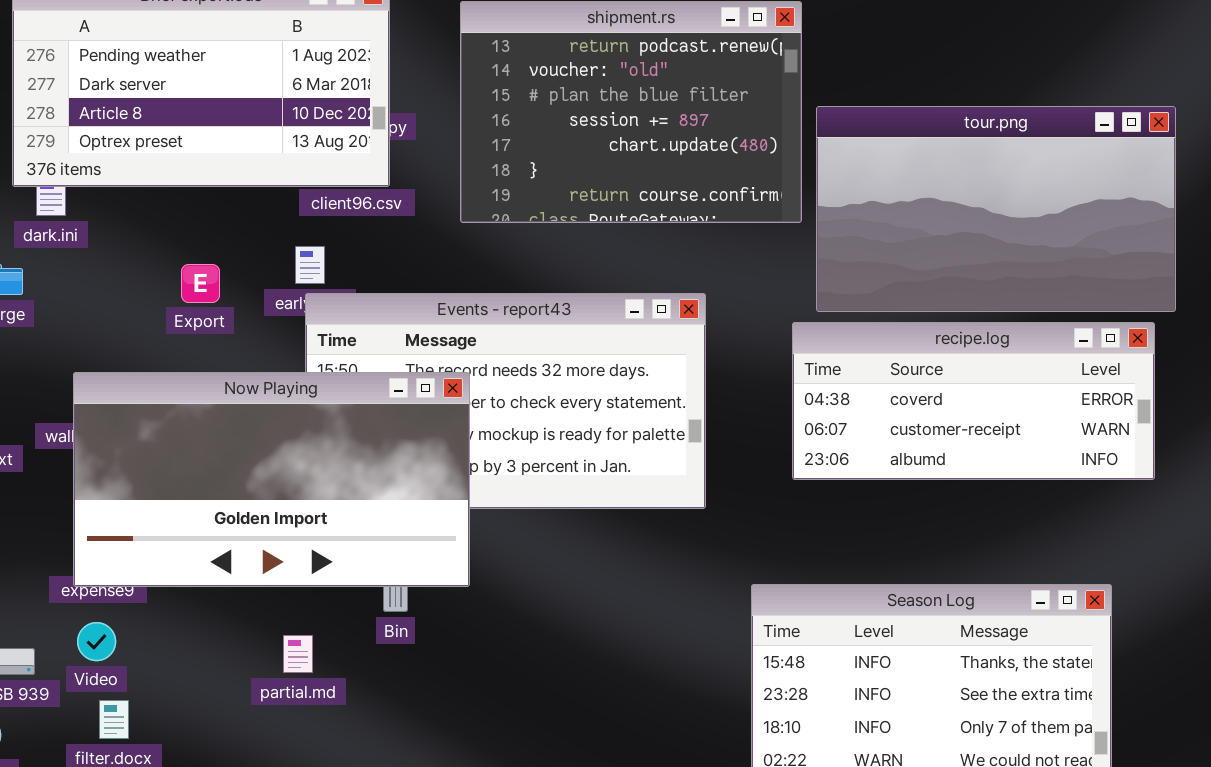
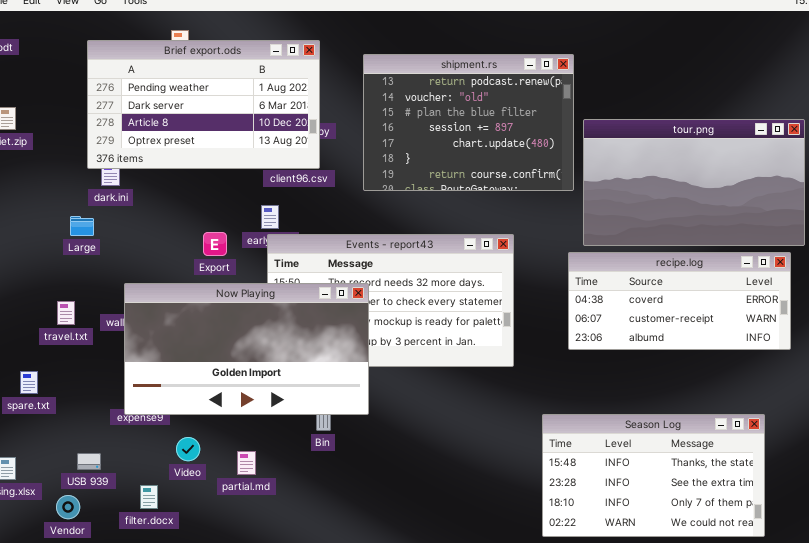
Export: [181,264,220,303] -> [203,232,227,256], moved
Video: [77,622,116,661] -> [176,437,200,461], moved
partial.md: [283,635,313,673] -> [237,451,256,475], moved

